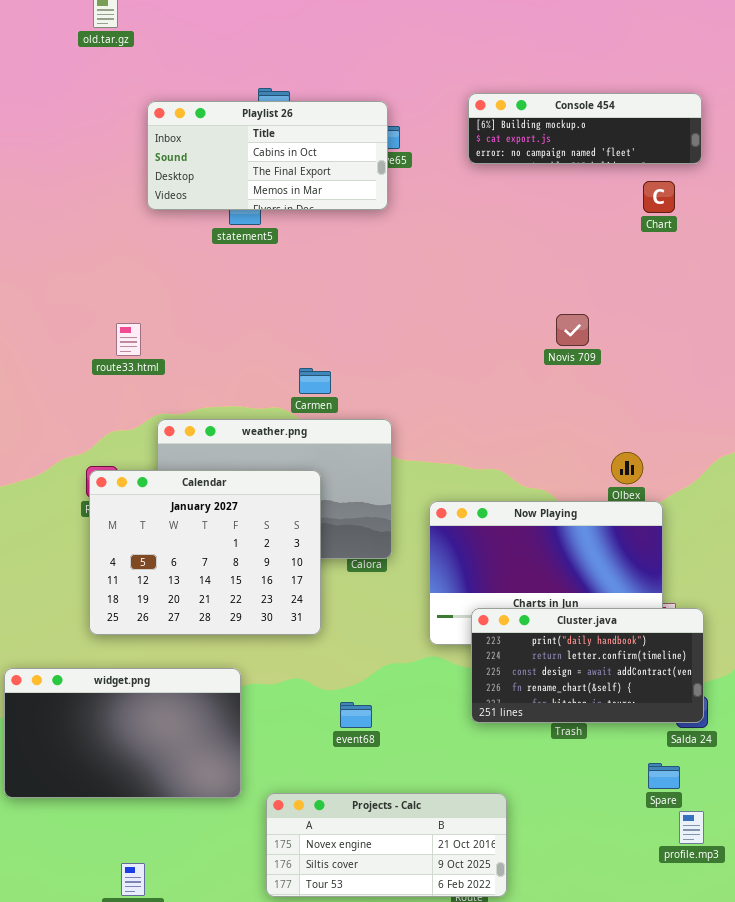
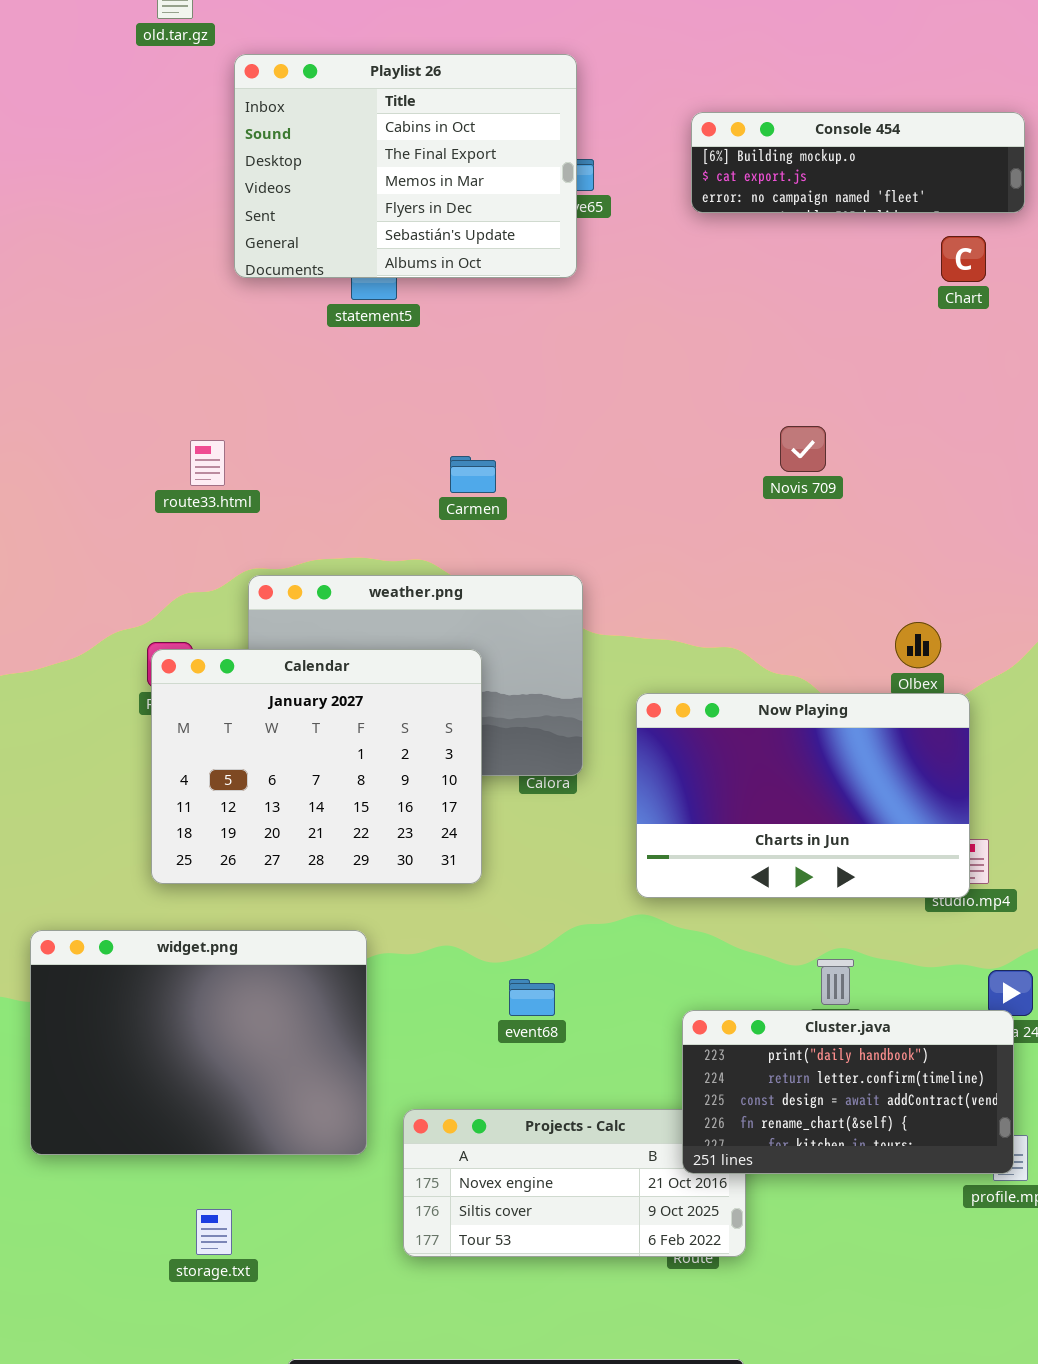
Playlist 26: [147,101,388,210] -> [234,54,577,278], resized
Novis 709: [556,314,589,346] -> [780,426,826,472], moved
Carmen: [299,368,331,394] -> [450,456,496,493], moved
Cluster.java: [471,608,704,723] -> [682,1010,1014,1174], moved
widget.png: [4,668,241,798] -> [30,930,367,1155], resized

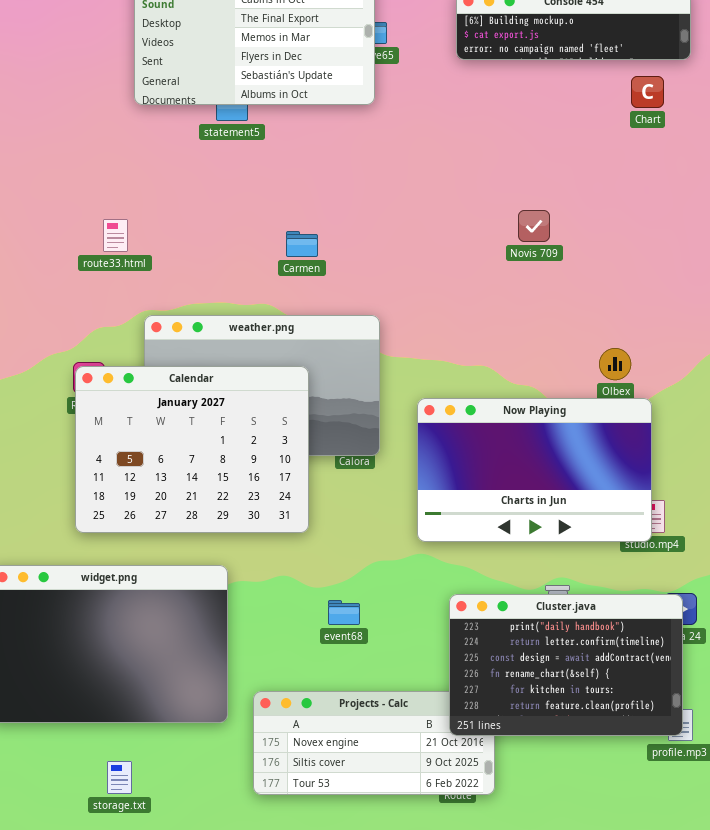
Cluster.java: [682,1010,1014,1174] -> [449,594,683,736], resized

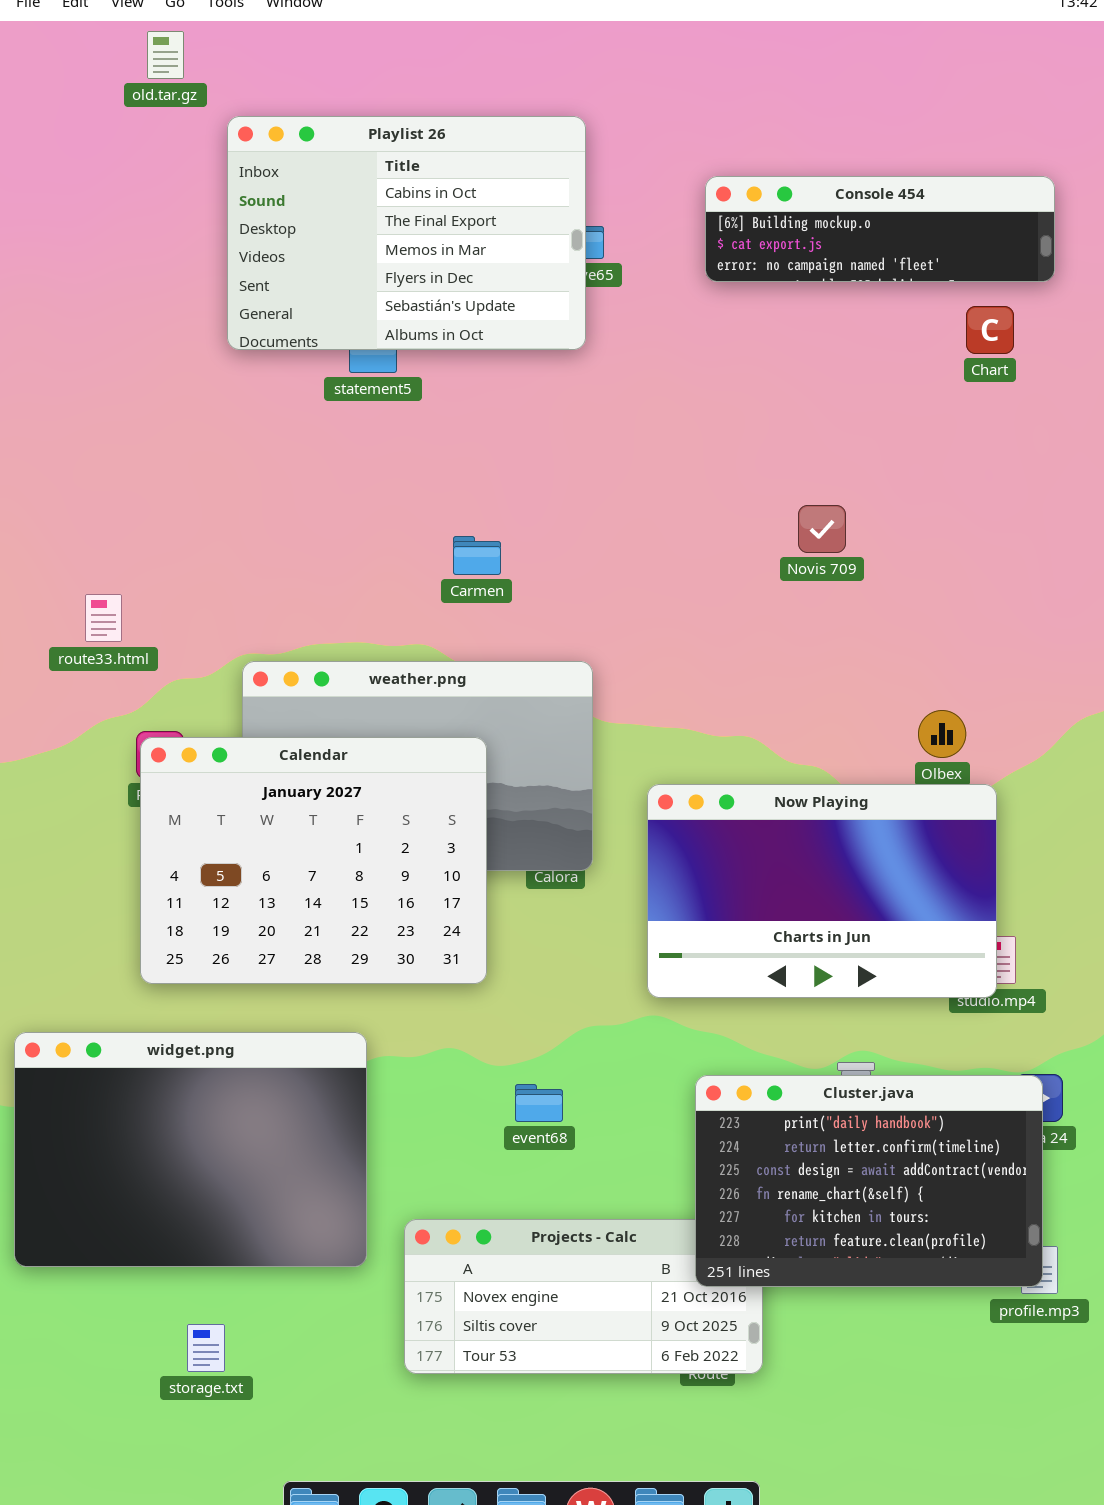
route33.html: [103,219,128,252] -> [85,594,122,642], moved

